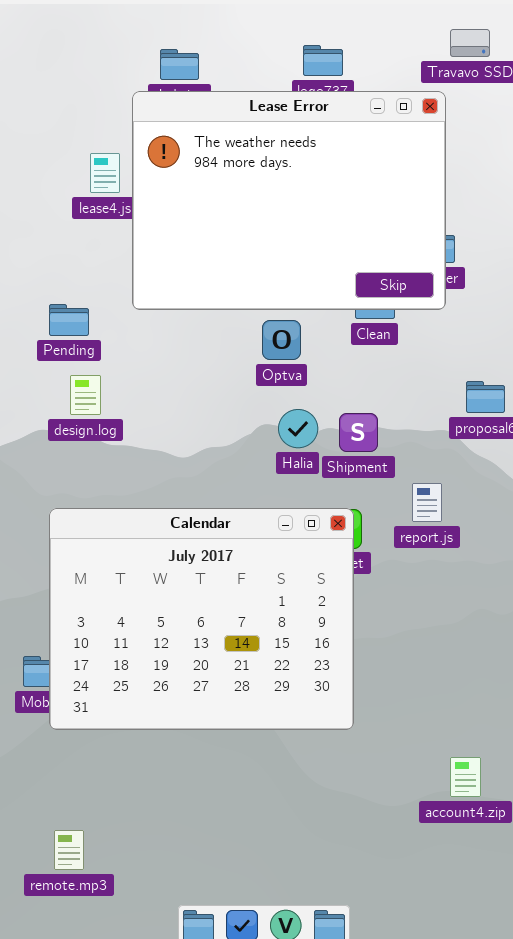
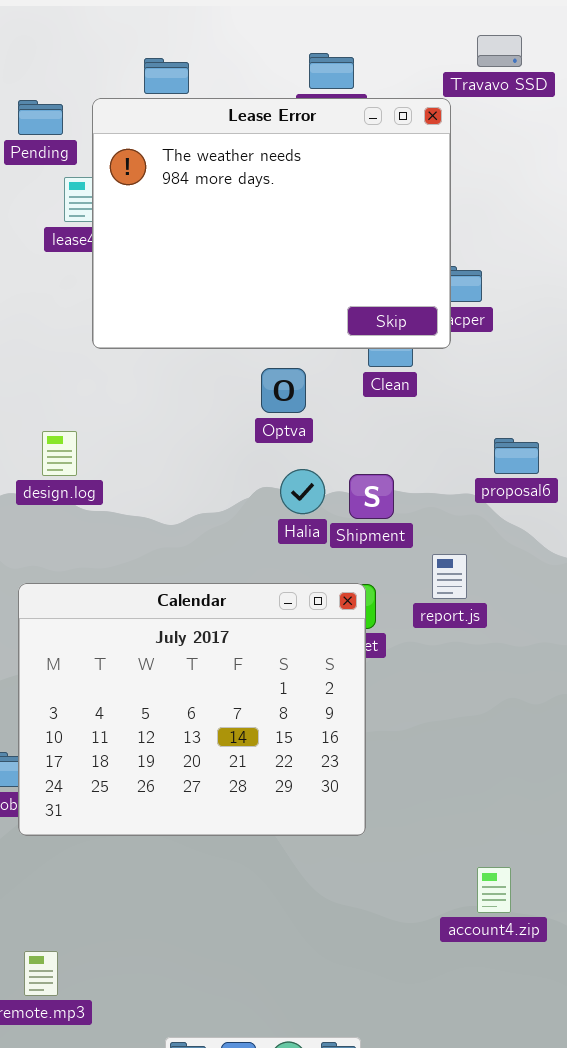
Lease Error: [132,91,446,310] -> [92,98,451,349], moved
Pending: [49,304,89,336] -> [18,100,63,135], moved

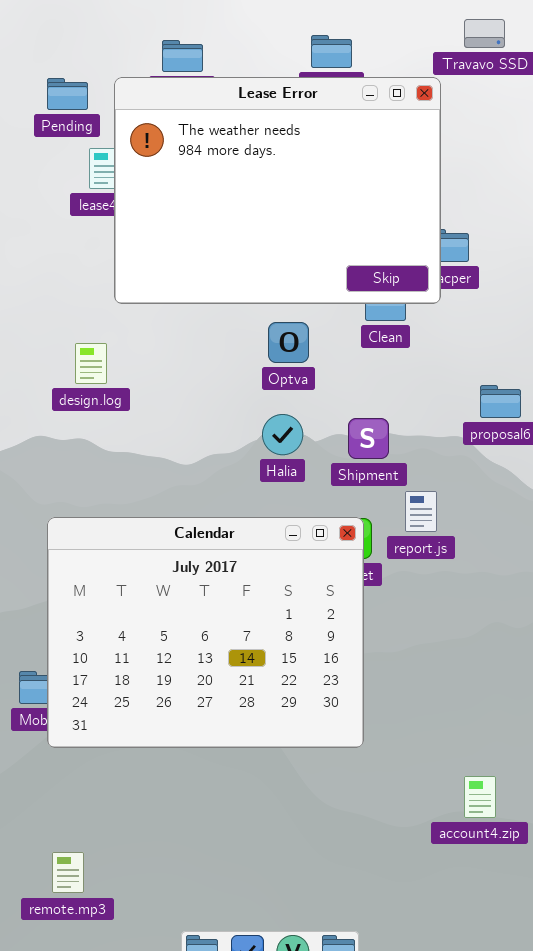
design.log: [42,431,77,476] -> [75,343,107,384], moved
Halia: [280,469,325,514] -> [262,414,303,455], moved
report.js: [432,554,467,599] -> [405,491,437,532], moved

